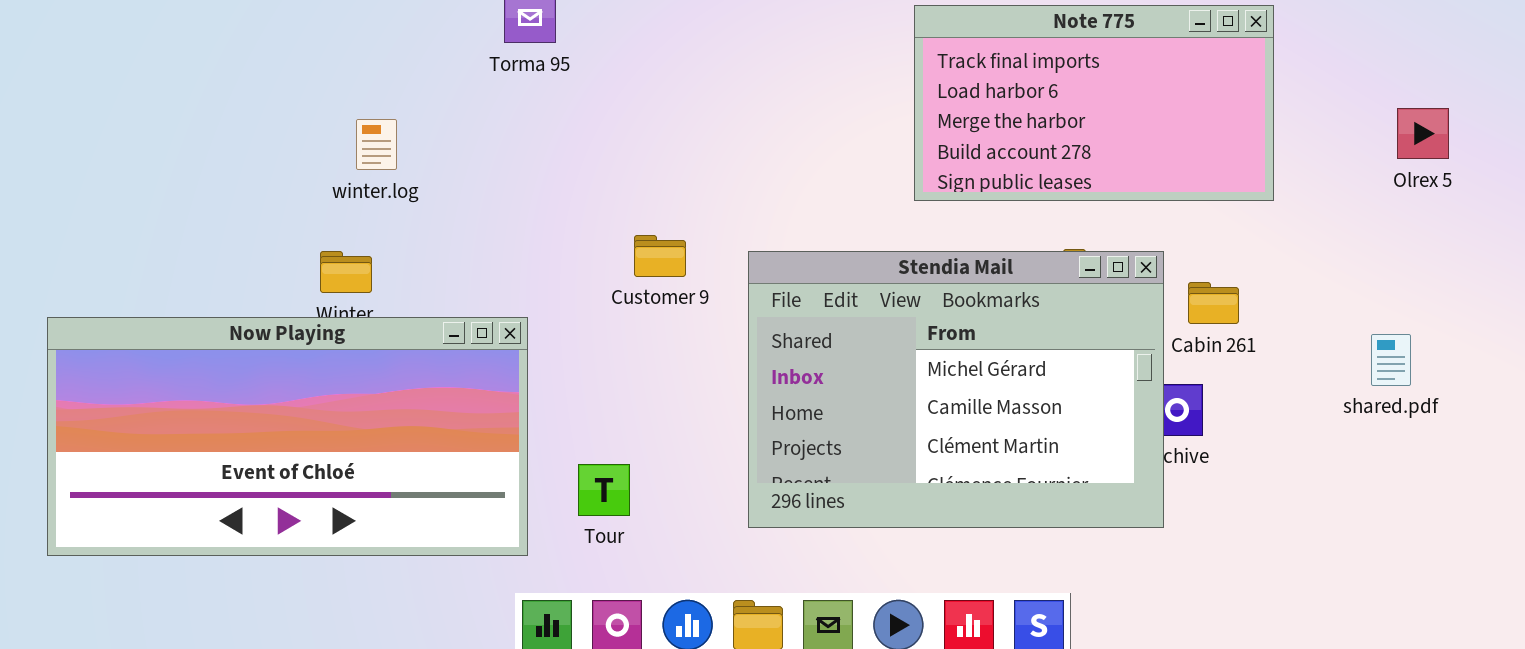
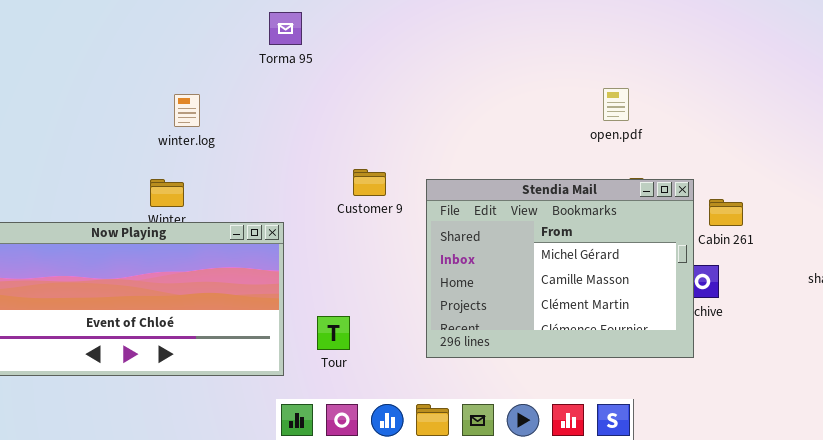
Note 775: [914,5,1274,201] -> none, closed

